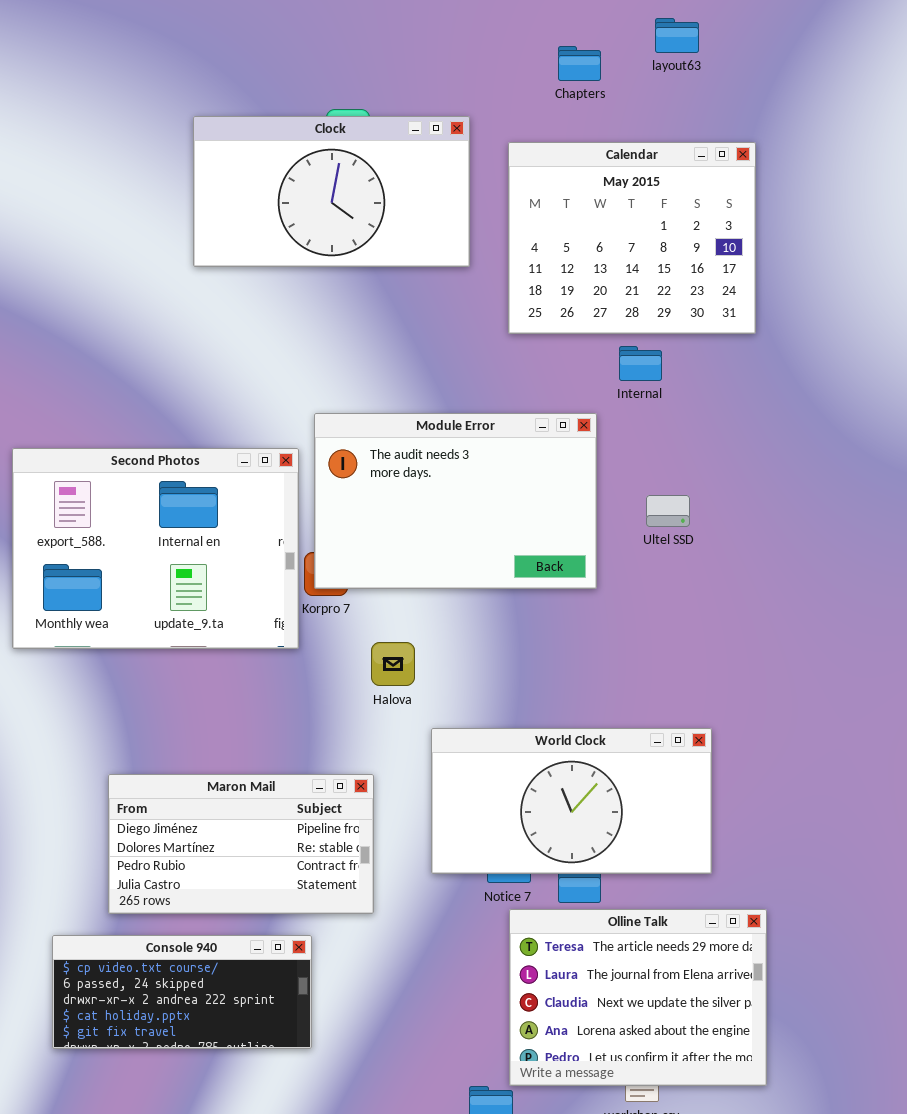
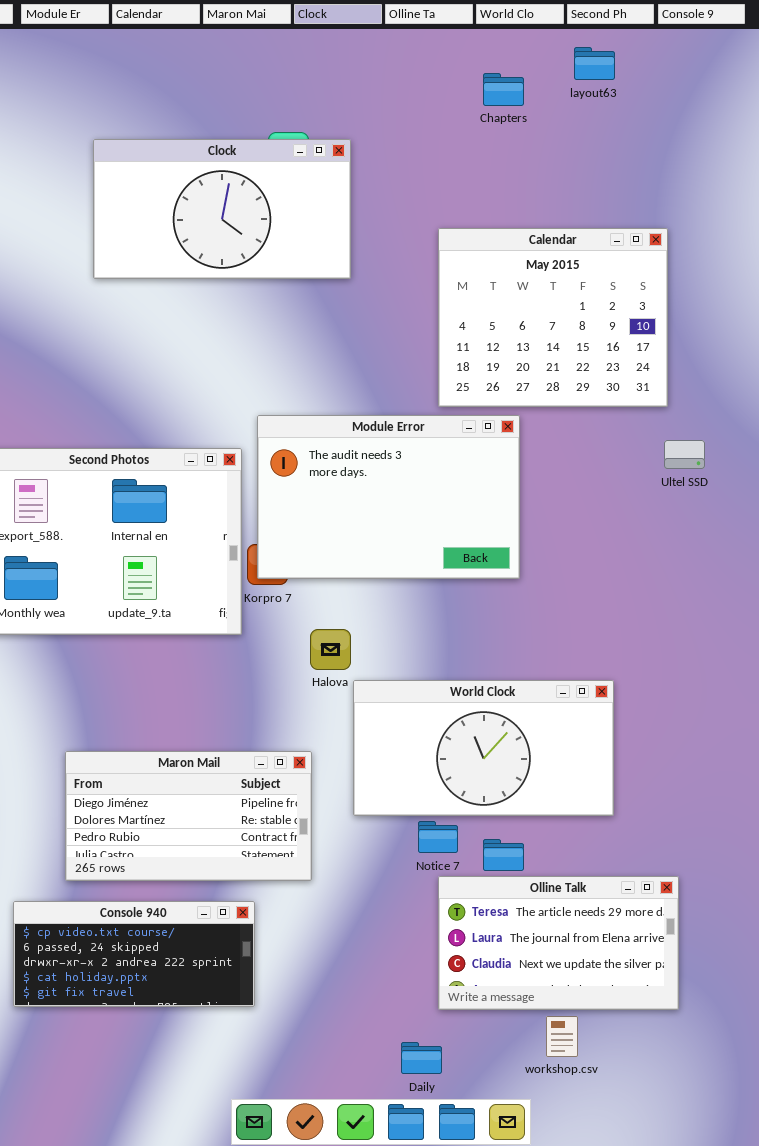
Clock: [193,116,470,267] -> [93,139,351,279], moved
Calendar: [508,142,756,334] -> [438,228,668,407], moved
Ultel SSD: [646,495,690,527] -> [664,440,705,469], moved
World Clock: [431,728,712,874] -> [353,680,614,816], moved
Olline Talk: [509,909,767,1086] -> [438,876,679,1010], resized

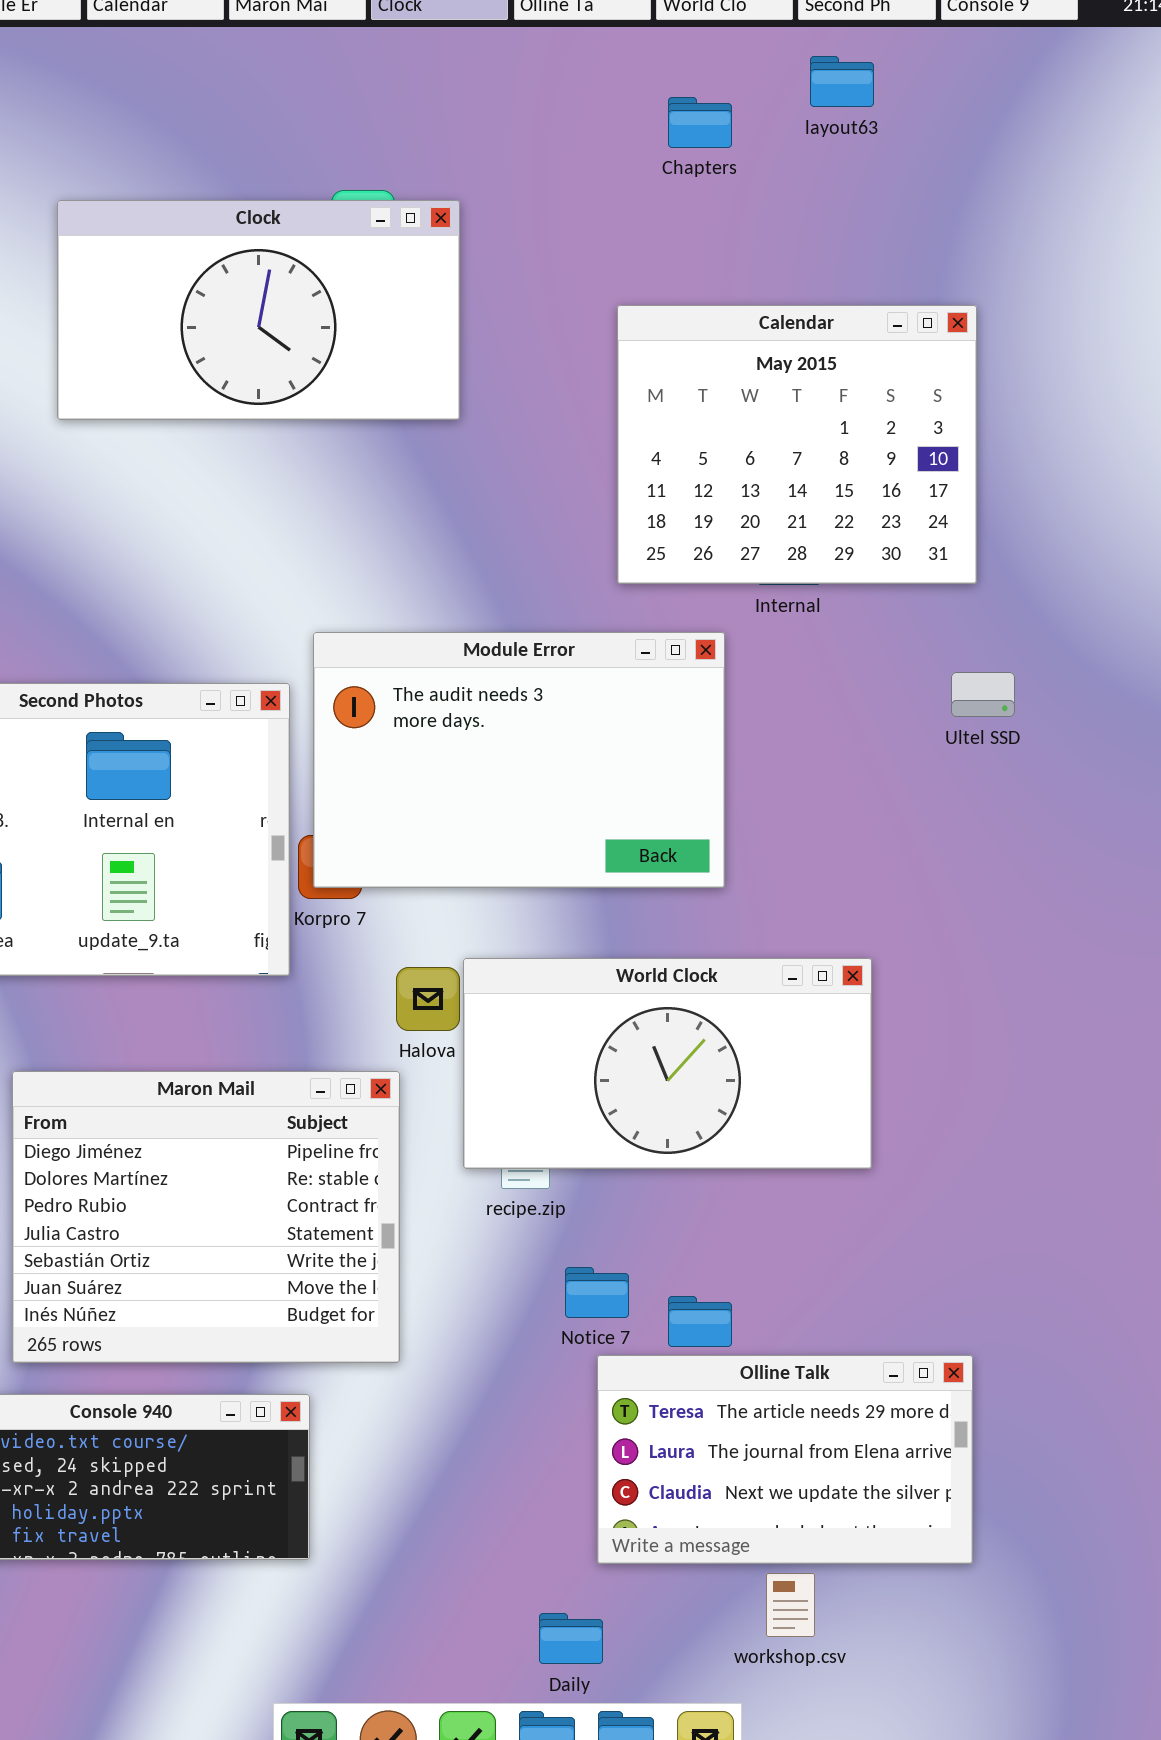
Calendar: [438,228,668,407] -> [617,305,977,584], moved
World Clock: [353,680,614,816] -> [463,958,872,1169], moved
Maron Mail: [65,751,312,881] -> [12,1071,400,1363], resized

